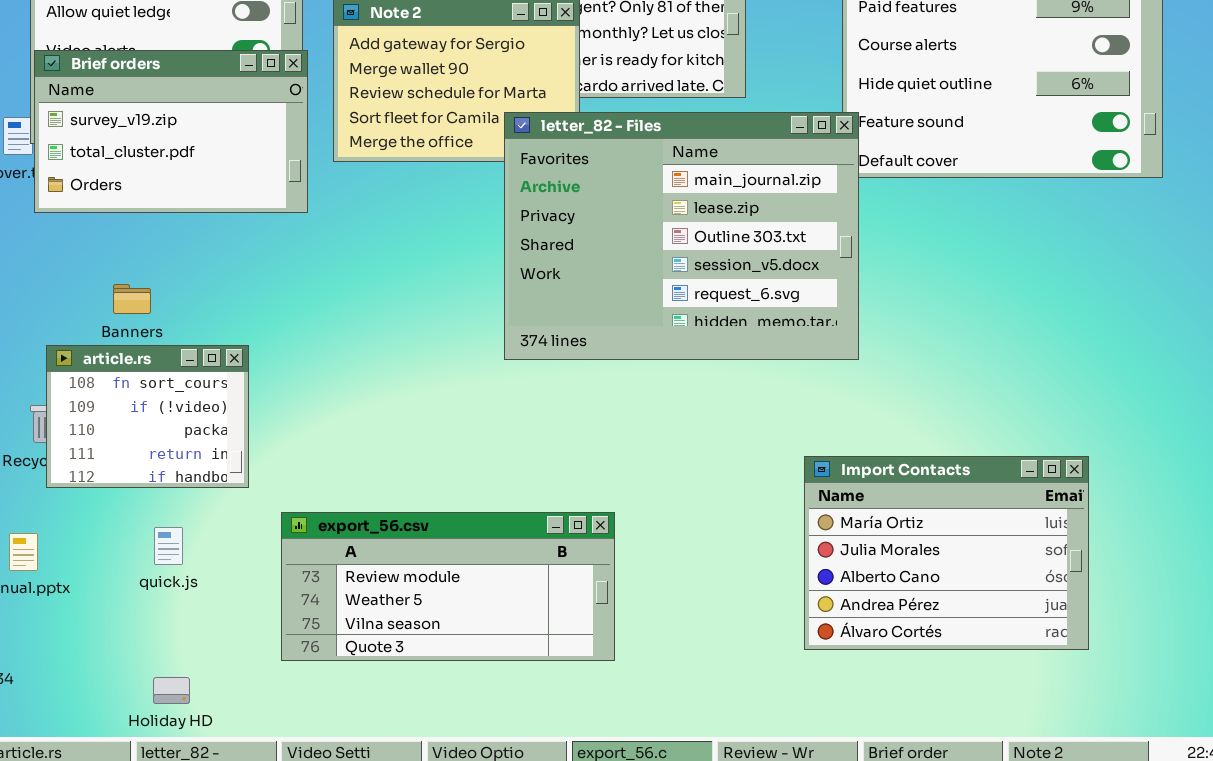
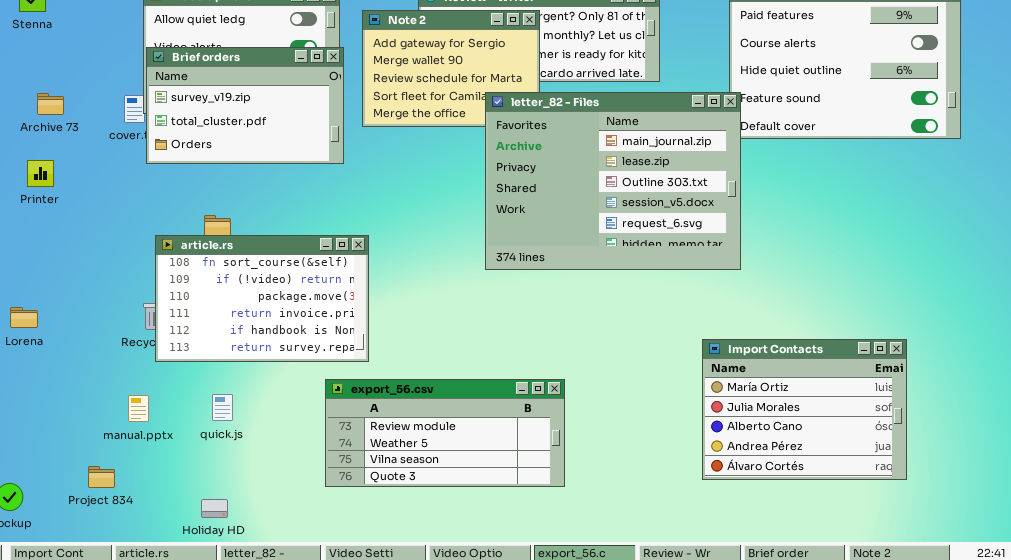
article.rs: [46,345,249,488] -> [155,235,369,362], resized
quick.js: [154,527,183,565] -> [212,394,233,421], moved
Holiday HD: [153,677,190,704] -> [201,499,228,518], moved

